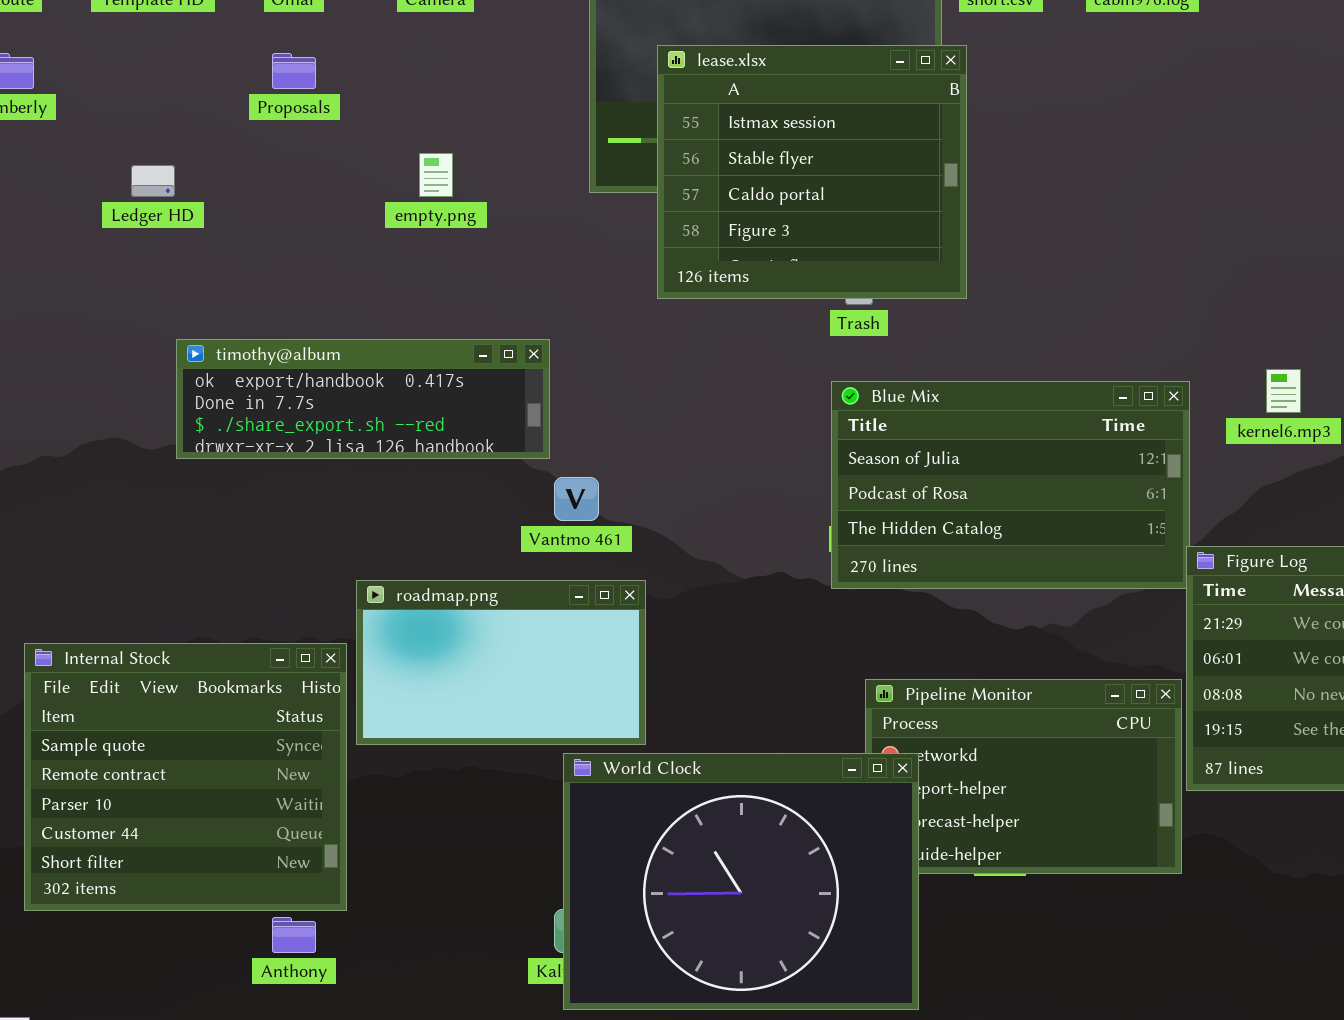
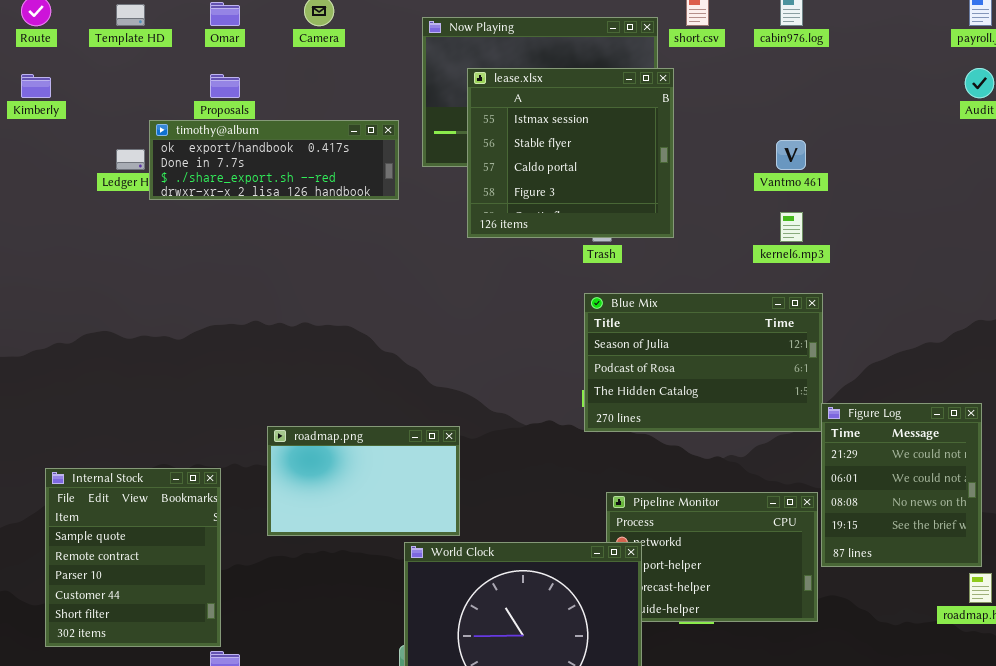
timothy@album: [176,339,550,459] -> [149,120,399,200], moved
kernel6.mp3: [1266,369,1301,413] -> [780,212,803,242], moved
Vantmo 461: [554,477,599,521] -> [776,140,806,170], moved
Internal Stock: [24,643,347,911] -> [45,468,221,647], resized

